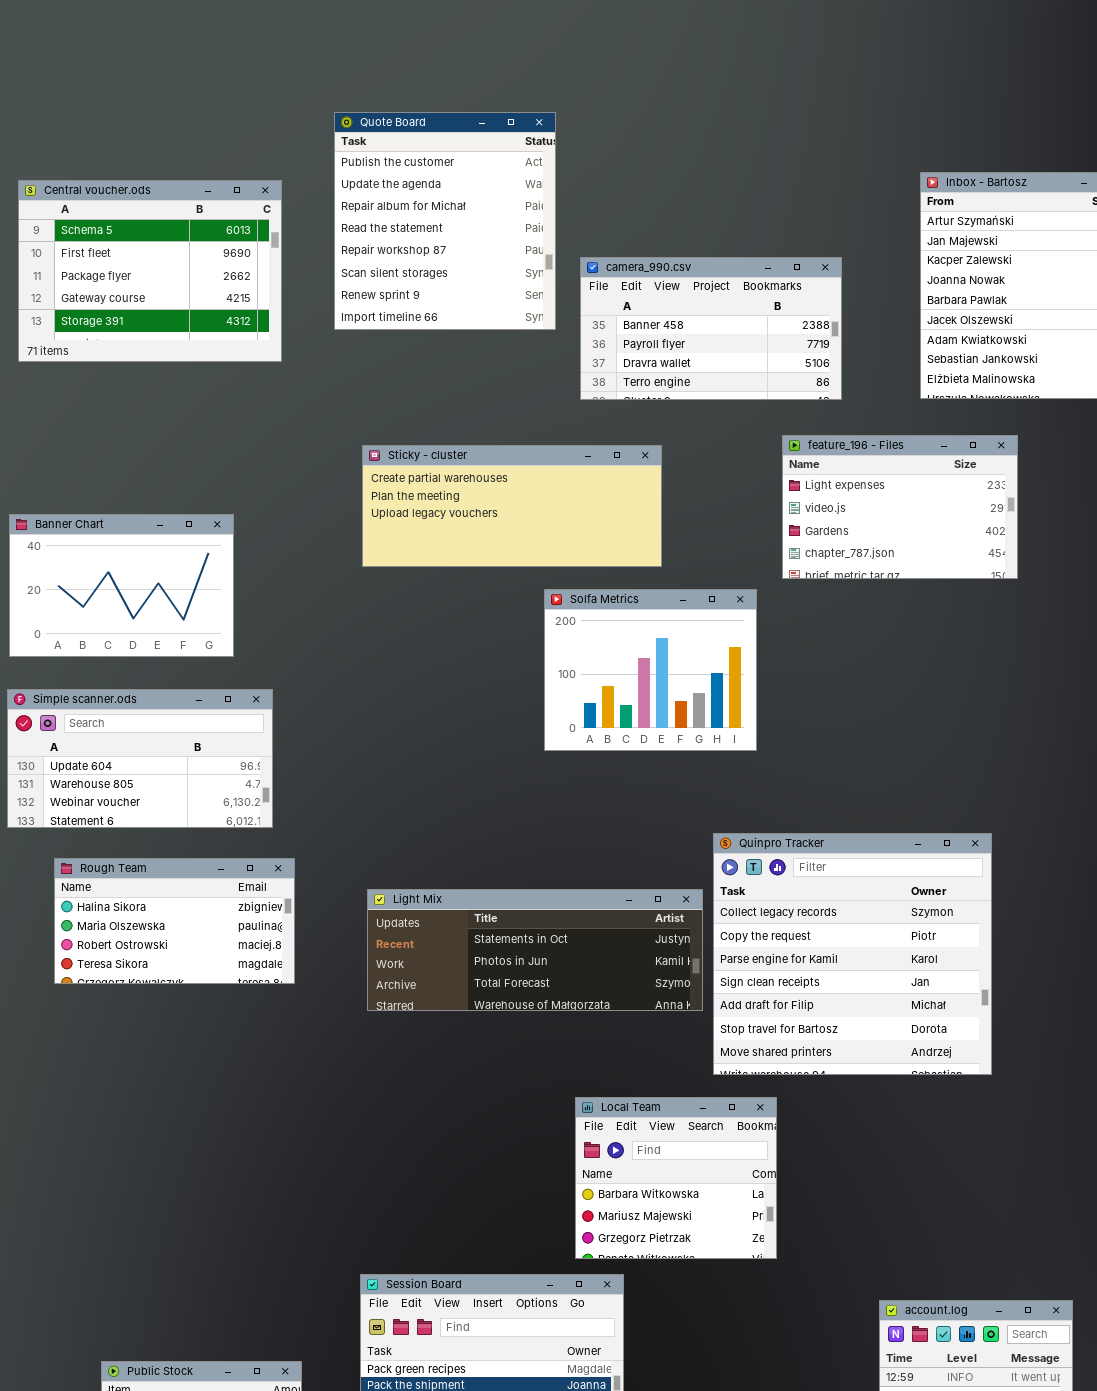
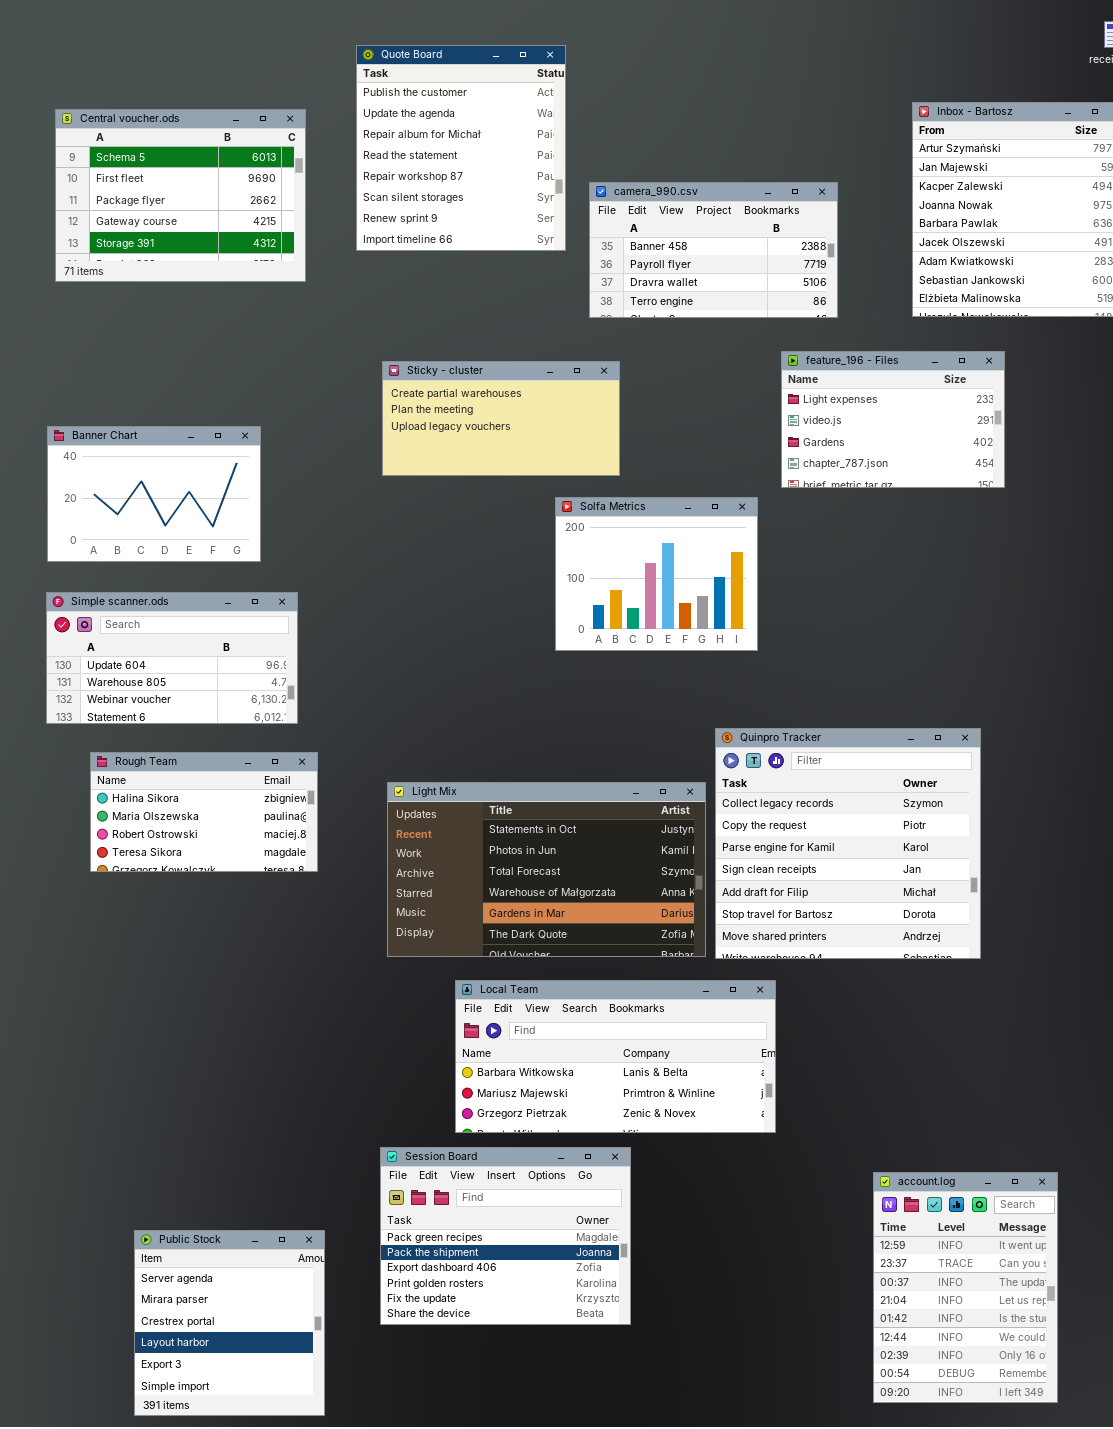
Sticky - cluster: [362,445,662,567] -> [382,361,620,476], resized
Light Mix: [367,889,703,1011] -> [387,782,706,957], resized
Local Team: [575,1097,777,1259] -> [455,980,776,1133], resized

